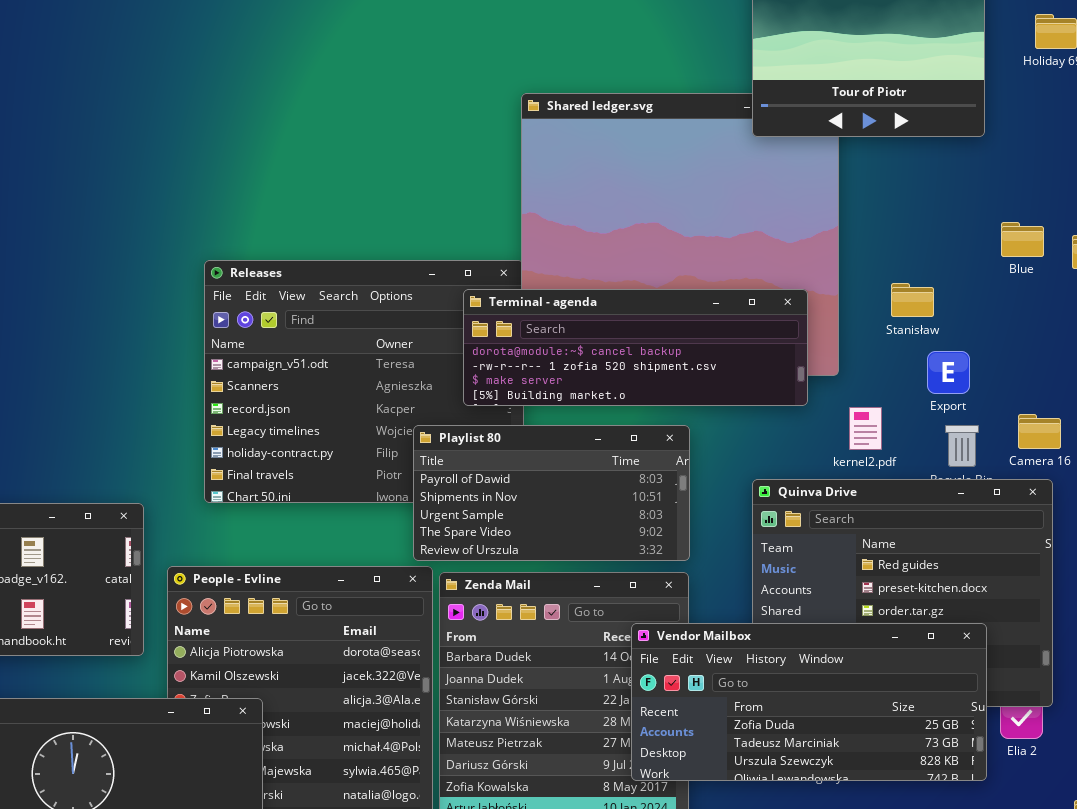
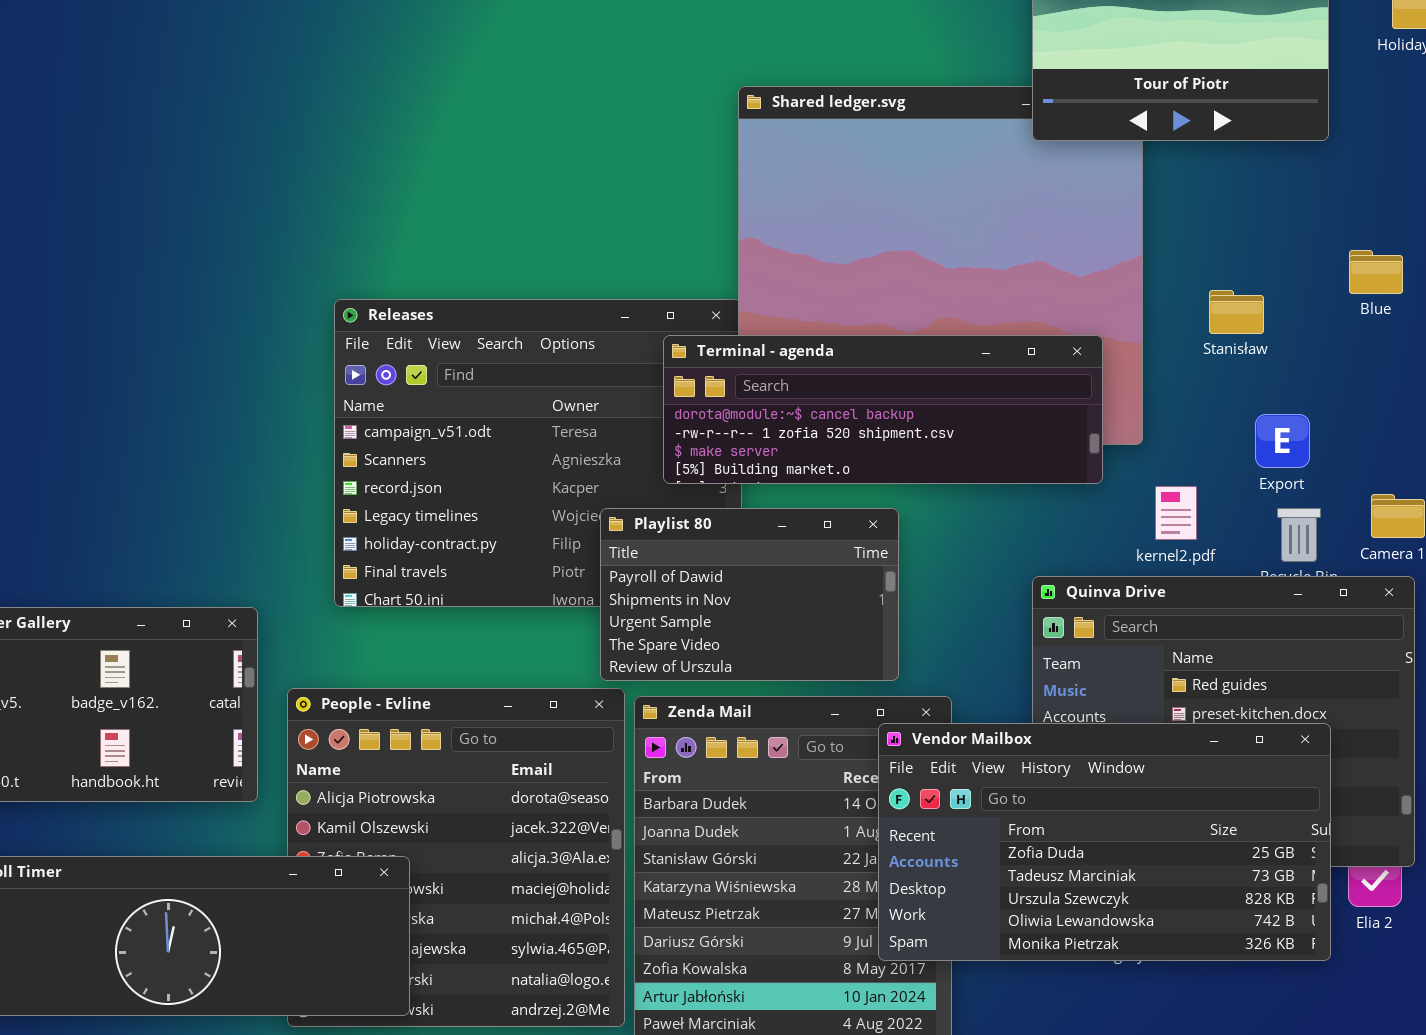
Stanisław: [891,283,934,317] -> [1209,290,1264,334], moved
Playlist 80: [413,425,690,561] -> [600,508,899,681], resized
Vendor Mailbox: [631,623,987,781] -> [878,723,1331,961], resized

